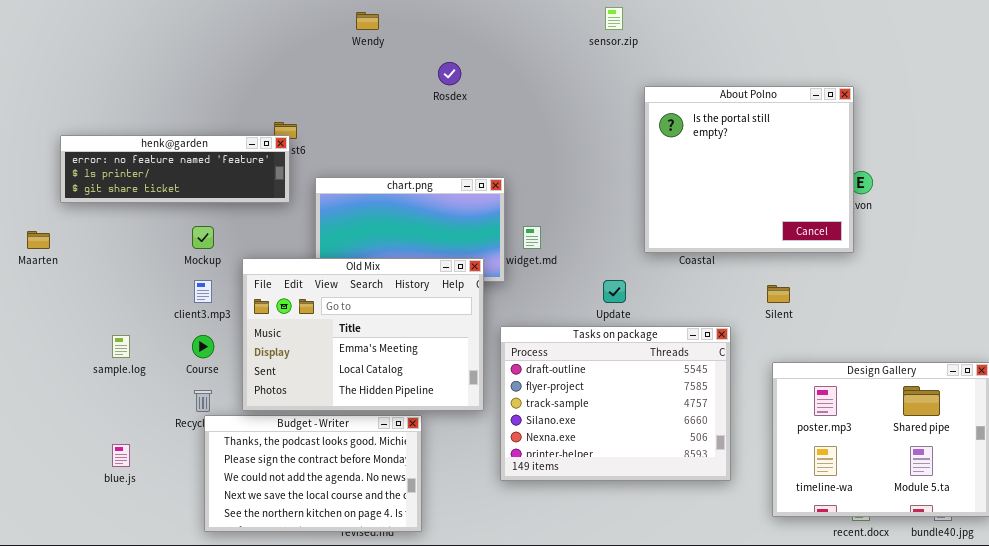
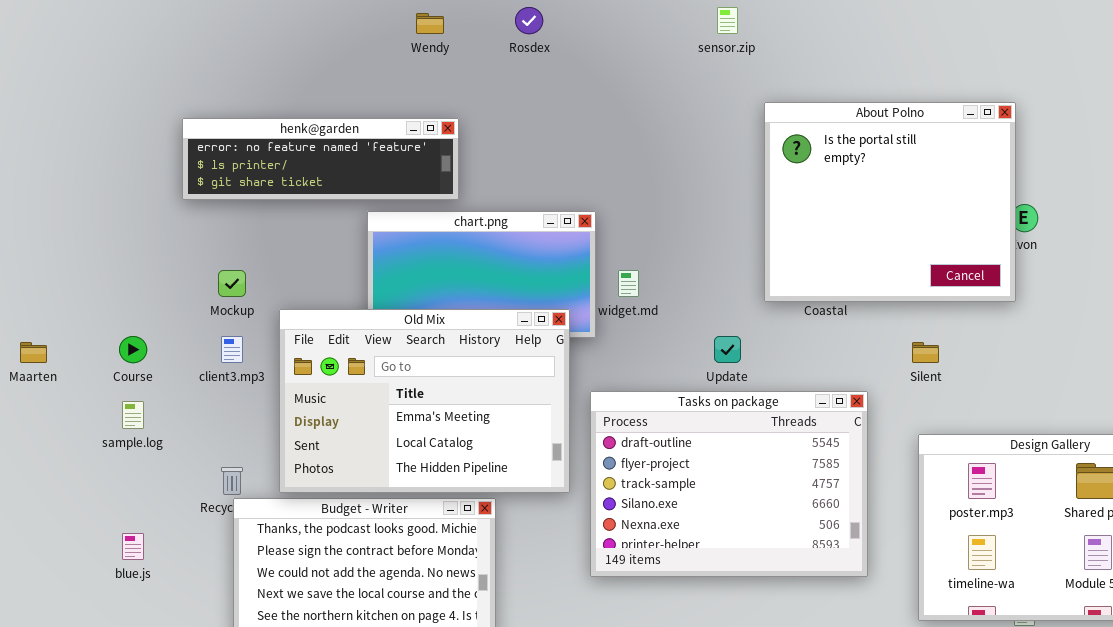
Rosdex: [438,62,461,85] -> [515,7,543,34], moved
henk@garden: [60,135,290,203] -> [182,118,459,200], moved
Maarten: [27,231,50,249] -> [20,342,47,363], moved
Course: [192,335,214,358] -> [119,336,147,363], moved

